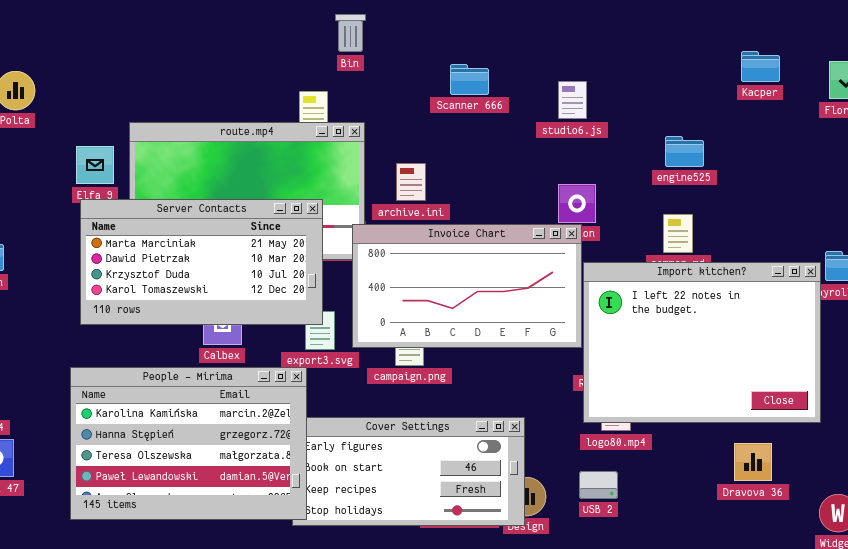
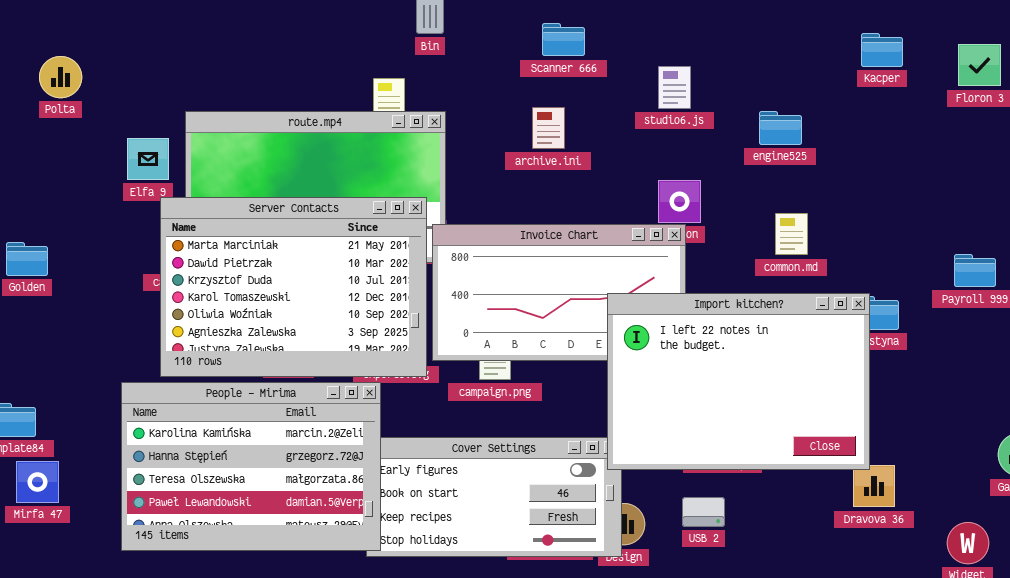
Scanner 666: [450,64,489,95] -> [542,23,585,56], moved
engine525: [665,136,704,167] -> [759,111,802,145], moved
archive.ini: [396,163,426,201] -> [532,107,565,149], moved
Server Contacts: [80,199,323,325] -> [160,197,427,377], moved, resized
Import kitchen?: [583,262,821,423] -> [607,293,870,470], moved

